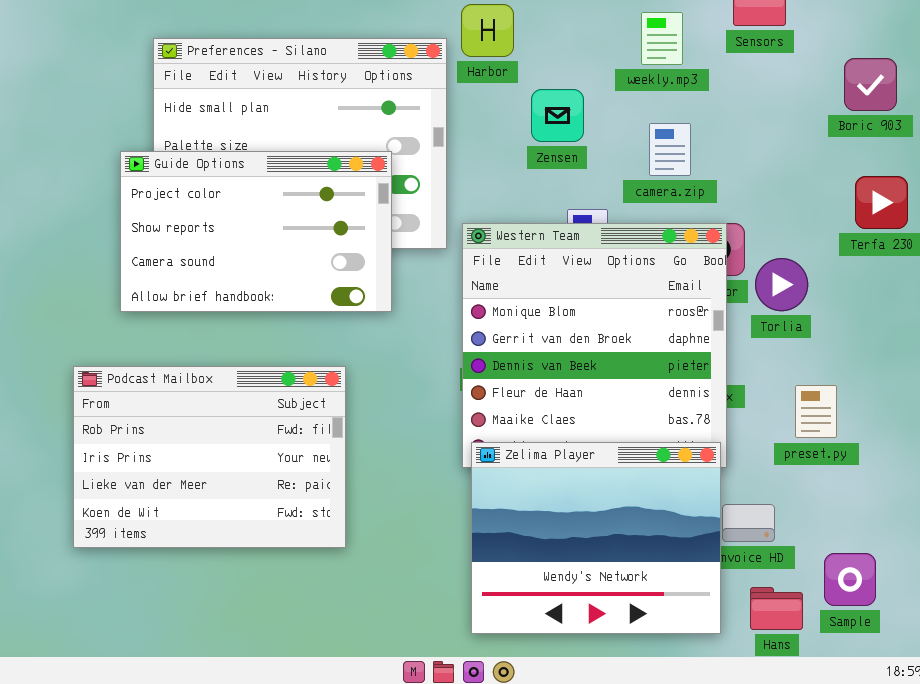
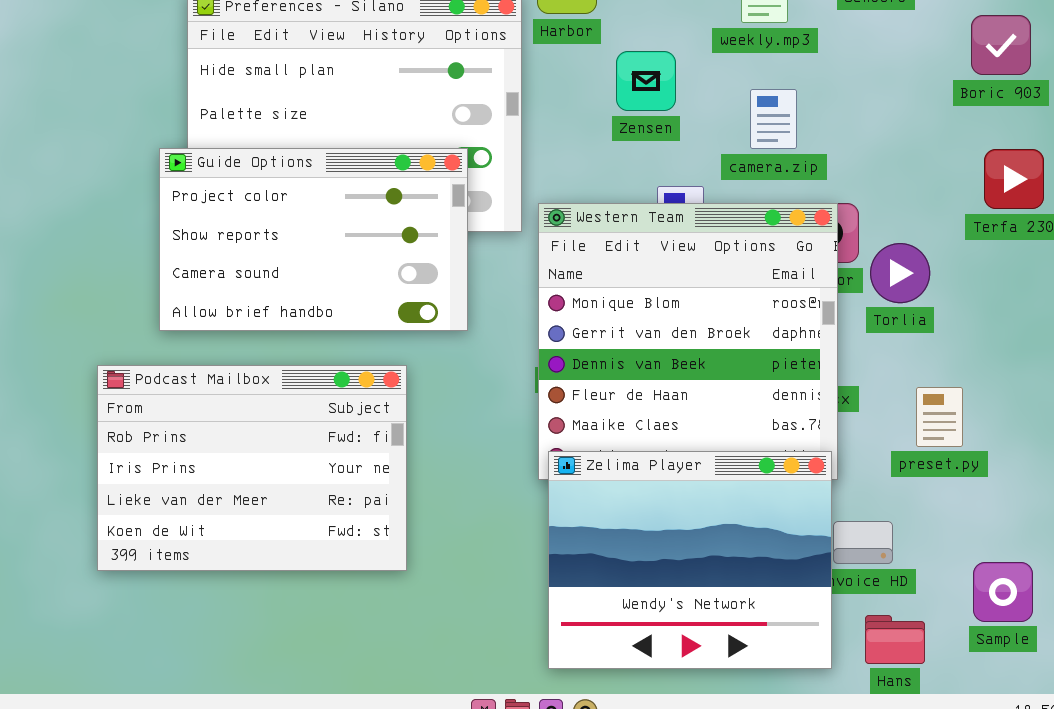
Guide Options: [120,151,392,312] -> [159,148,468,331], moved
Sample: [824,553,876,606] -> [973,562,1033,622], moved

